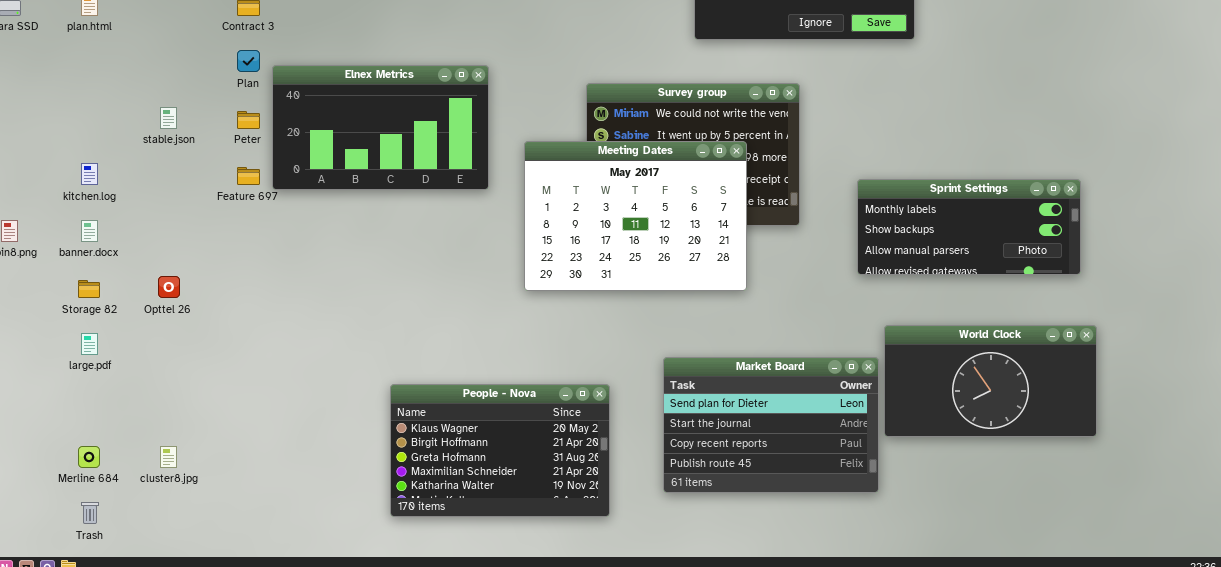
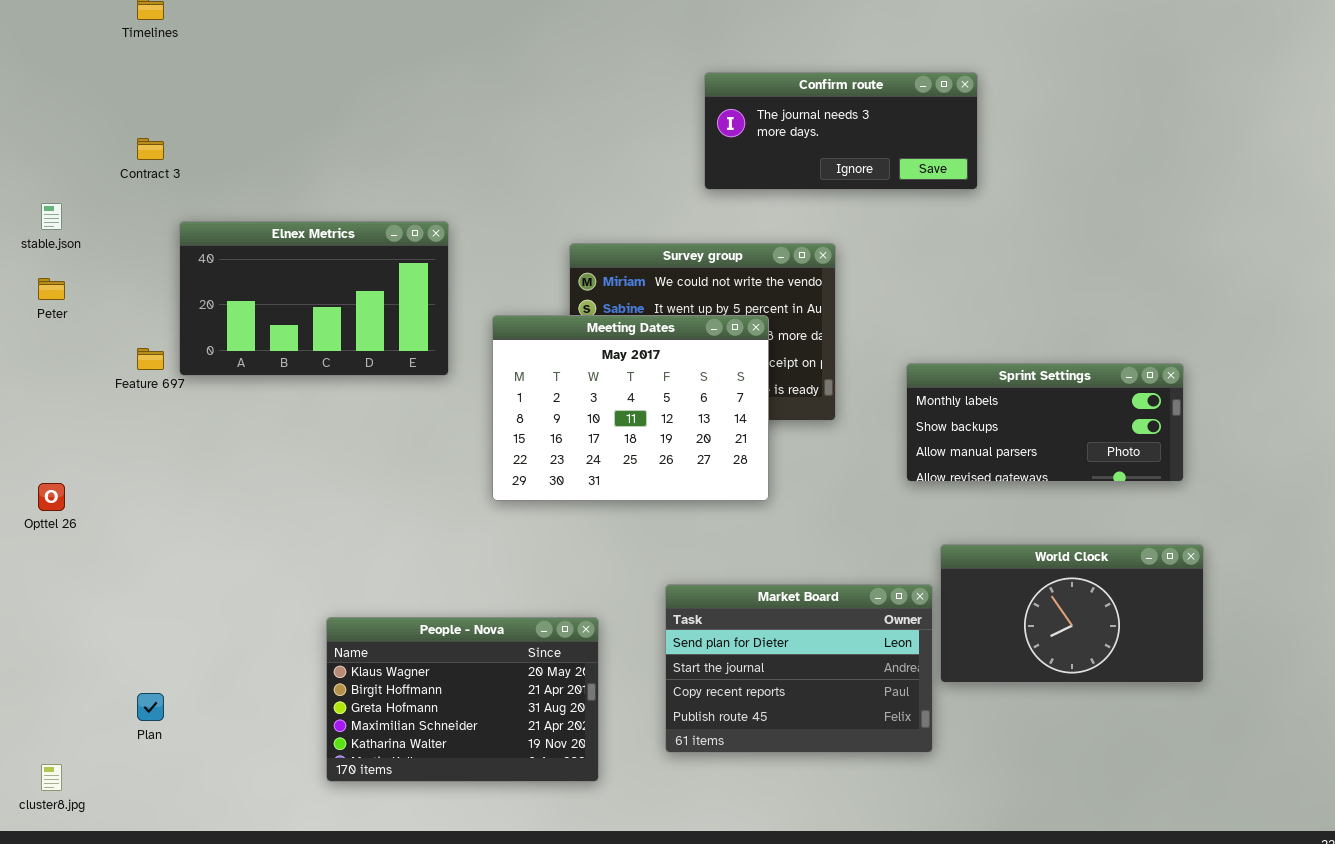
Plan: [237,50,260,72] -> [137,693,164,721], moved
stable.json: [160,107,177,129] -> [41,203,62,230], moved
Peter: [237,111,260,129] -> [38,278,65,300], moved
cluster8.jpg: [160,446,177,468] -> [41,764,62,791], moved

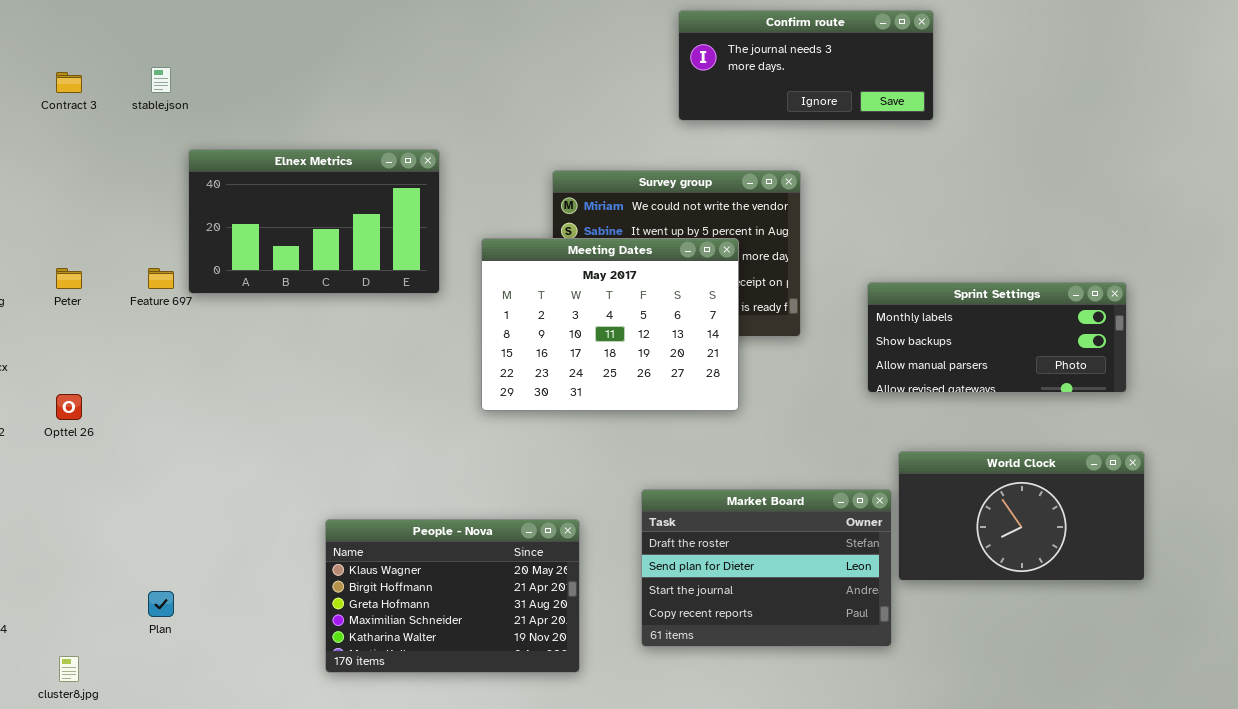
Contract 3: [137,138,164,160] -> [56,72,82,93], moved
stable.json: [41,203,62,230] -> [151,67,171,93], moved
Peter: [38,278,65,300] -> [56,268,82,289], moved
Market Board: [665,584,933,753] -> [641,489,892,647], scrolled up 1 row

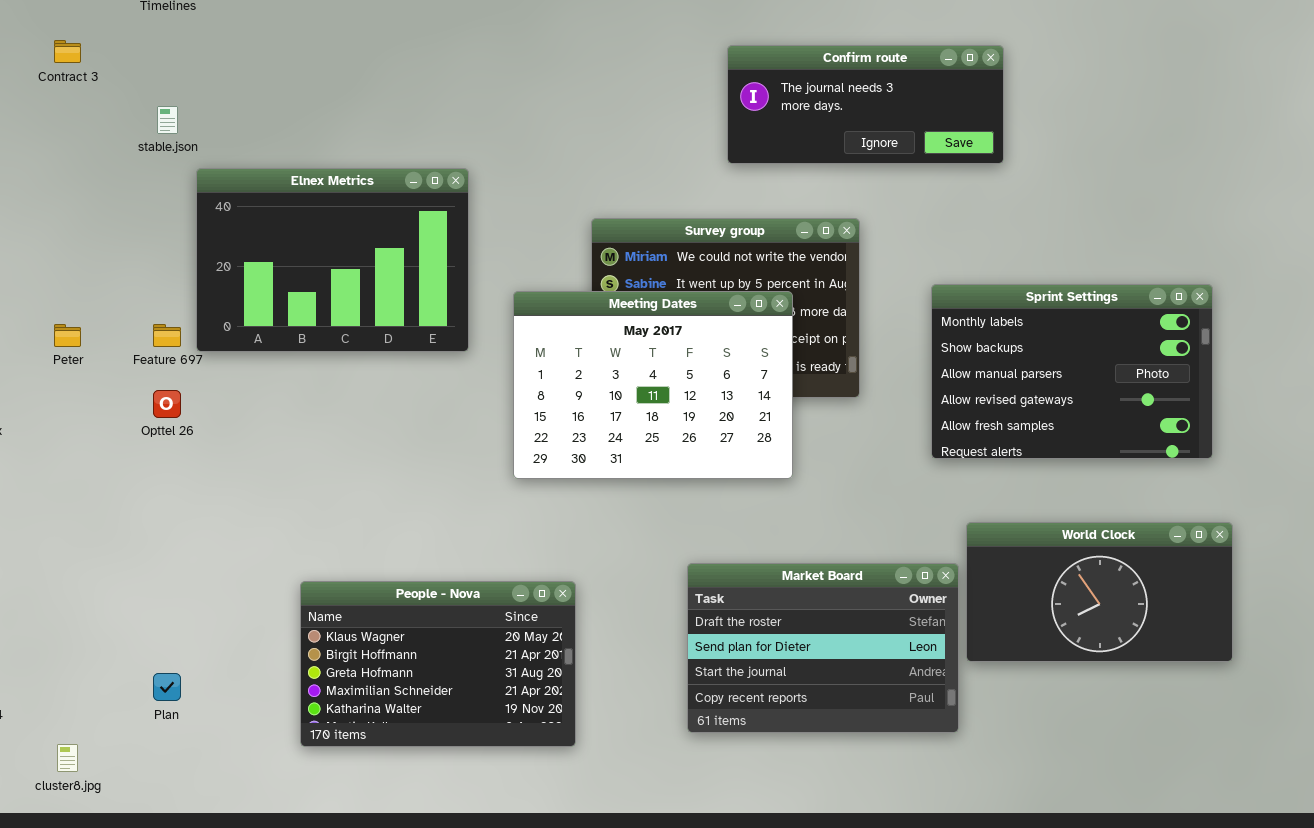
Contract 3: [56,72,82,93] -> [54,40,81,63], moved
Elnex Metrics: [188,149,440,294] -> [196,168,469,352], resized
Sprint Settings: [867,282,1127,393] -> [931,284,1213,459], resized
Opttel 26: [56,394,82,420] -> [153,390,181,418], moved
People - Nova: [325,519,580,673] -> [300,581,576,747], moved

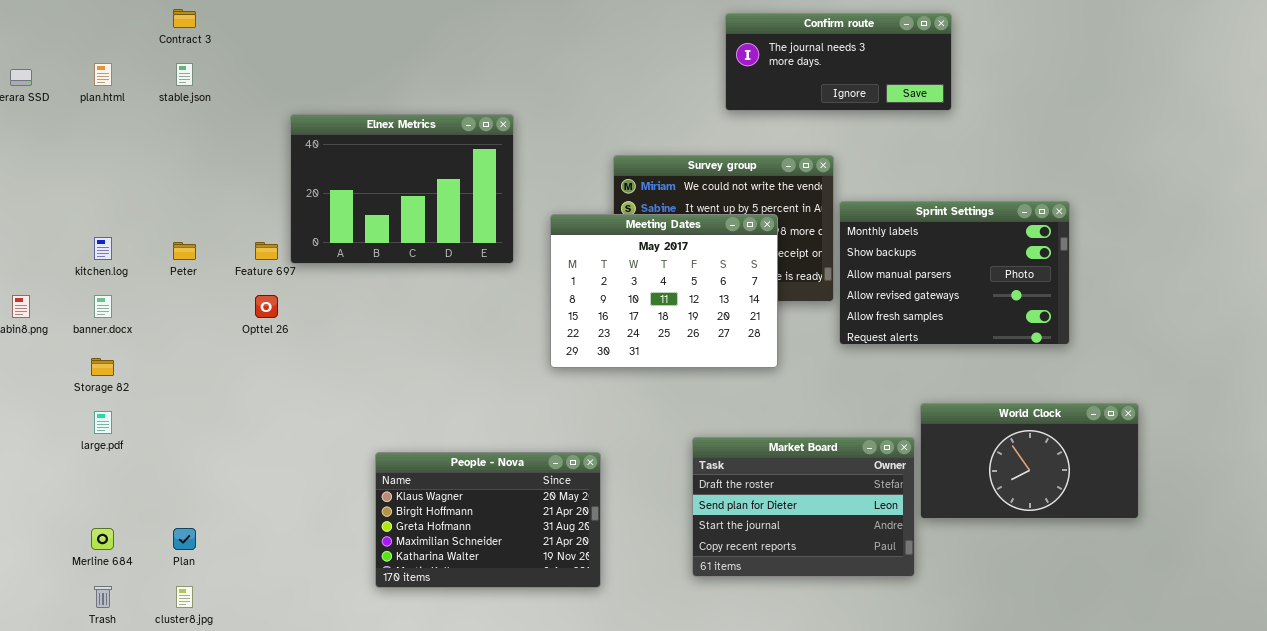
stable.json: [157,106,178,134] -> [176,63,193,86], moved
Sprint Settings: [931,284,1213,459] -> [839,201,1070,345], moved
Plan: [153,673,181,701] -> [173,528,196,550], moved

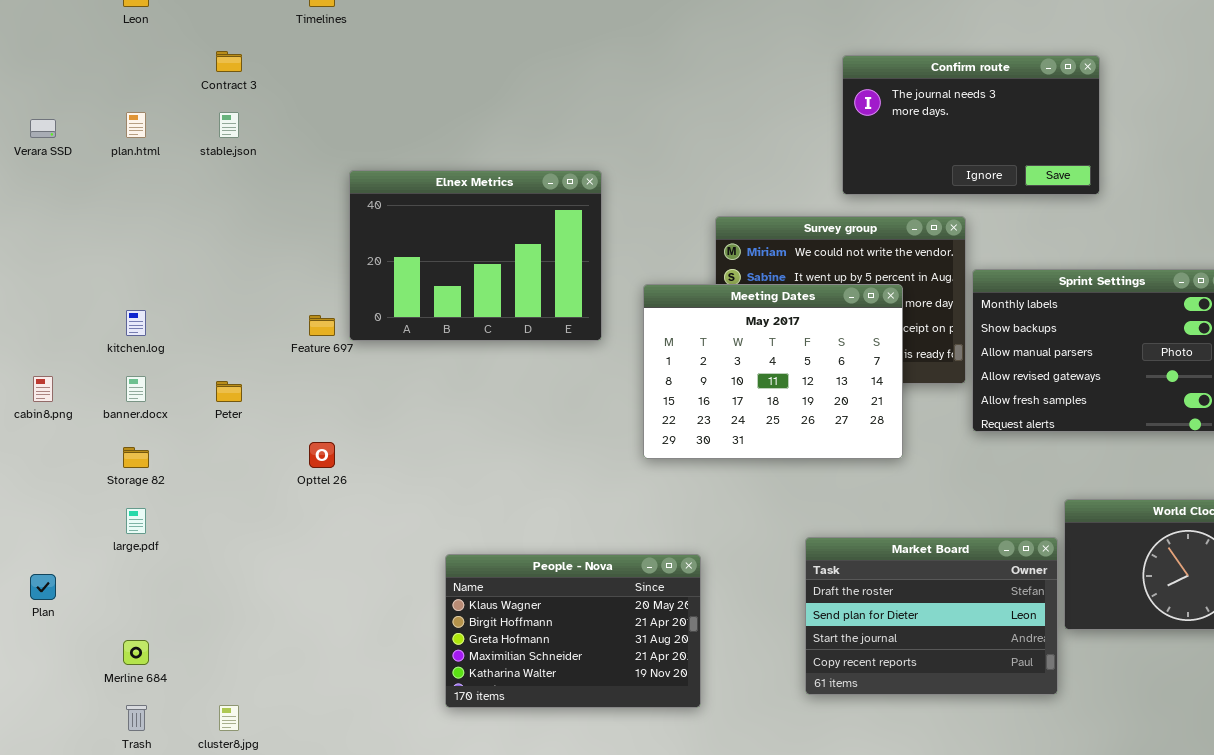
Confirm route: [725,13,952,111] -> [842,55,1100,195], resized
Peter: [173,242,196,260] -> [216,381,242,402], moved
Opttel 26: [255,295,278,318] -> [309,442,335,468], moved
Plan: [173,528,196,550] -> [30,574,56,600], moved

